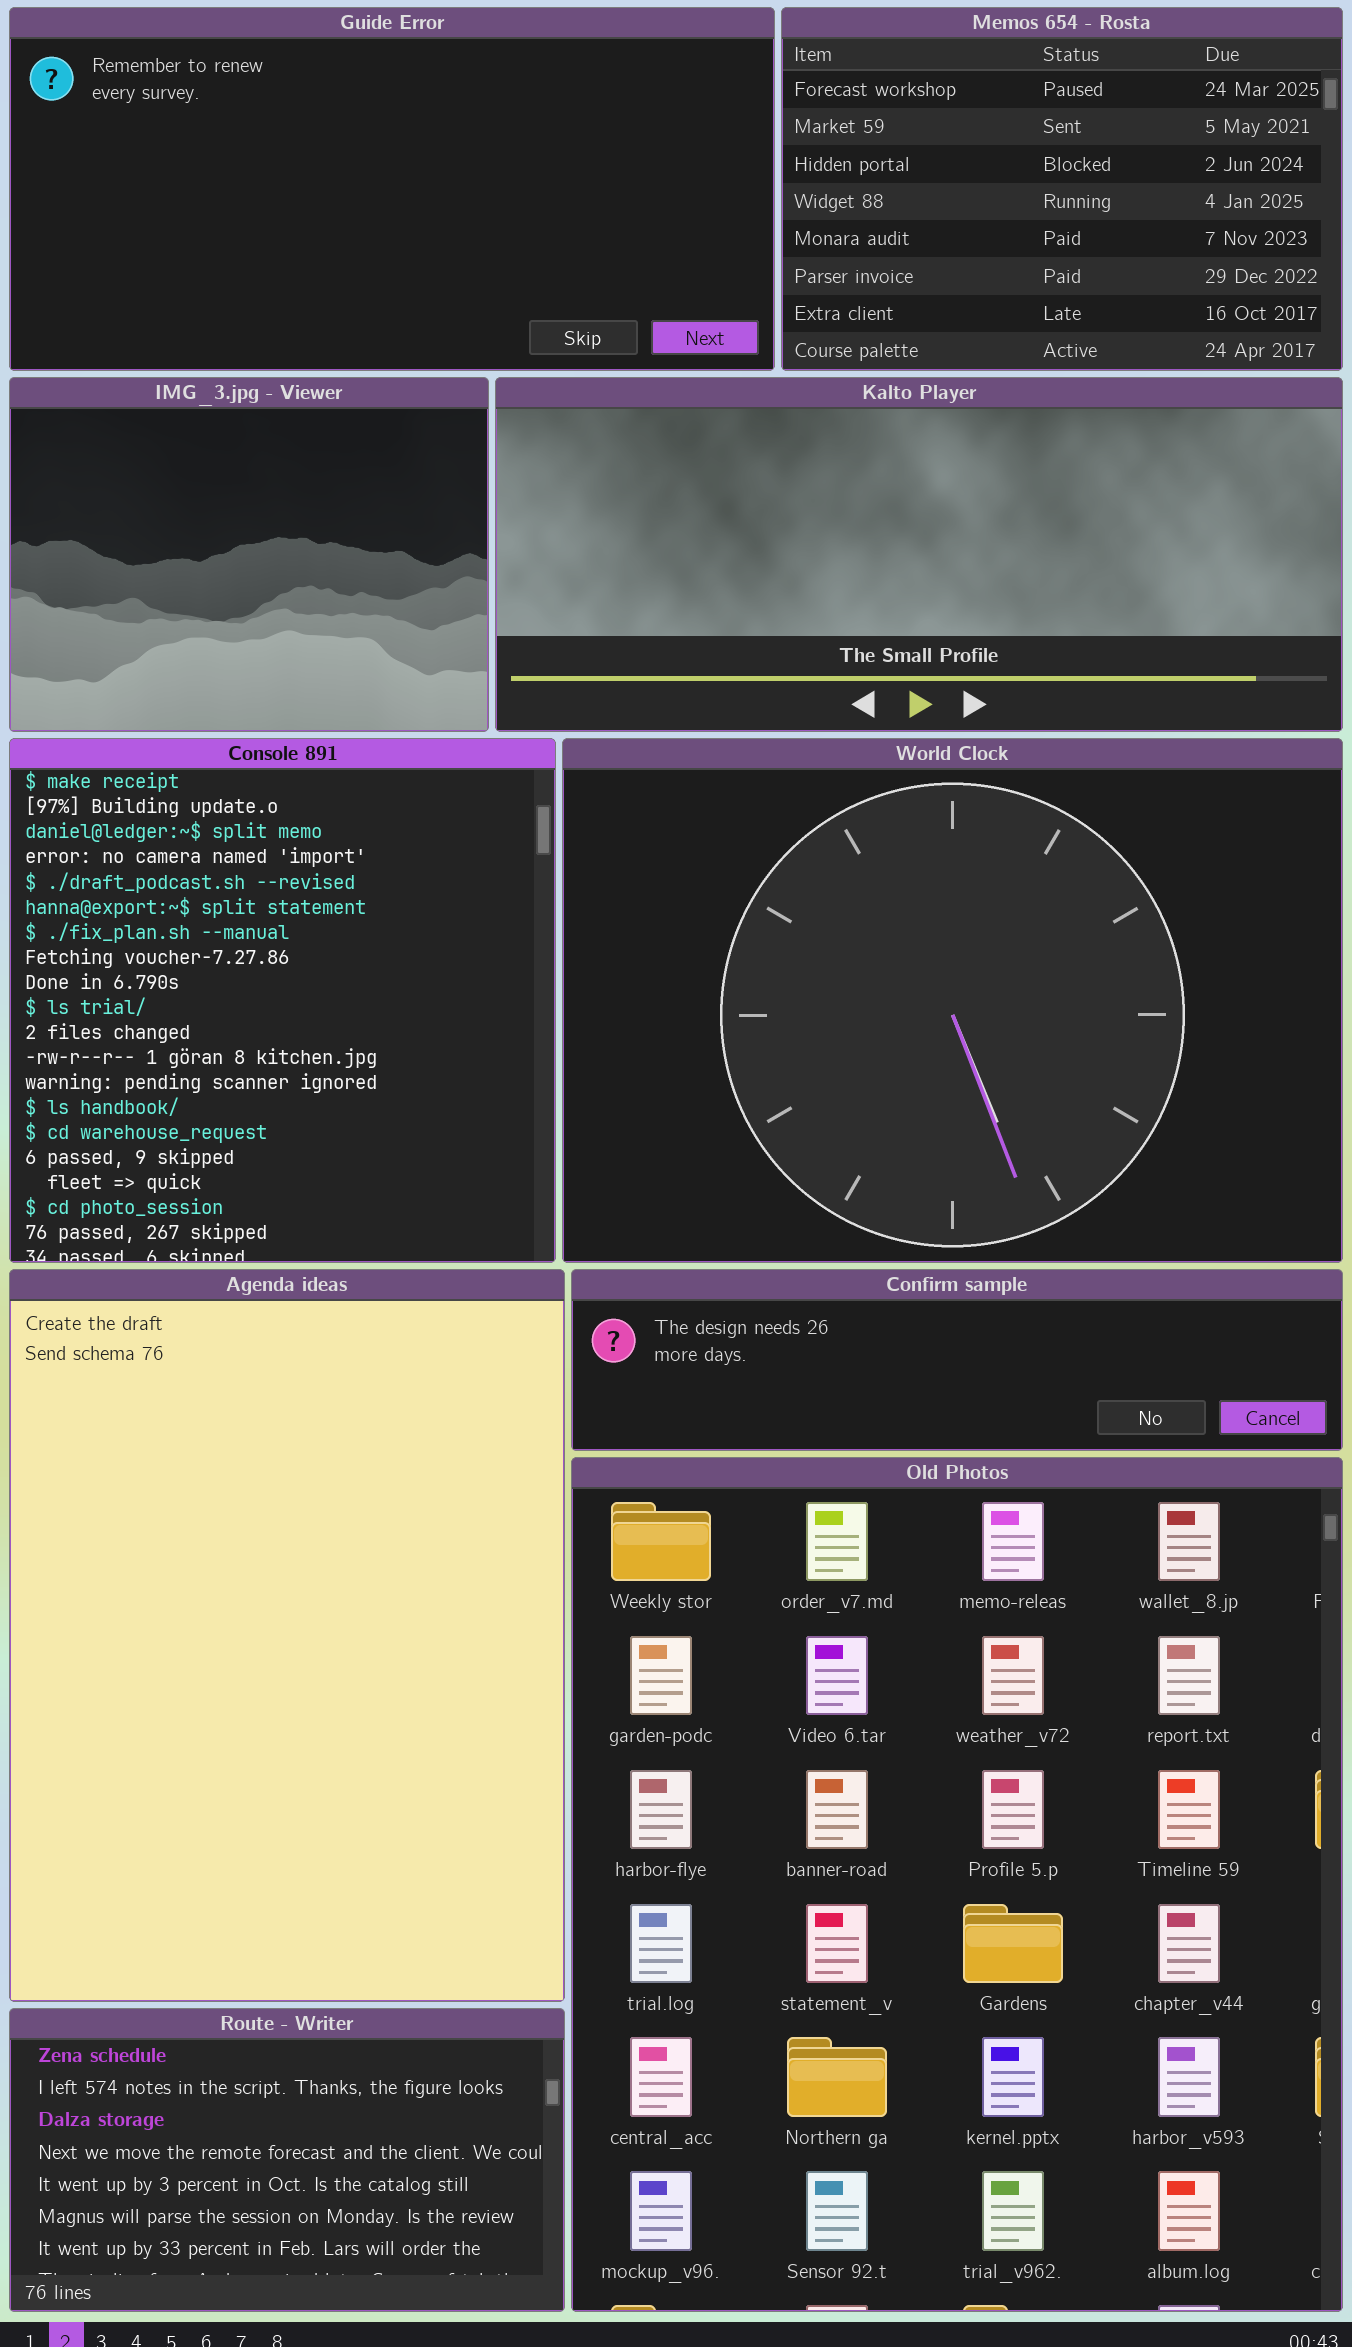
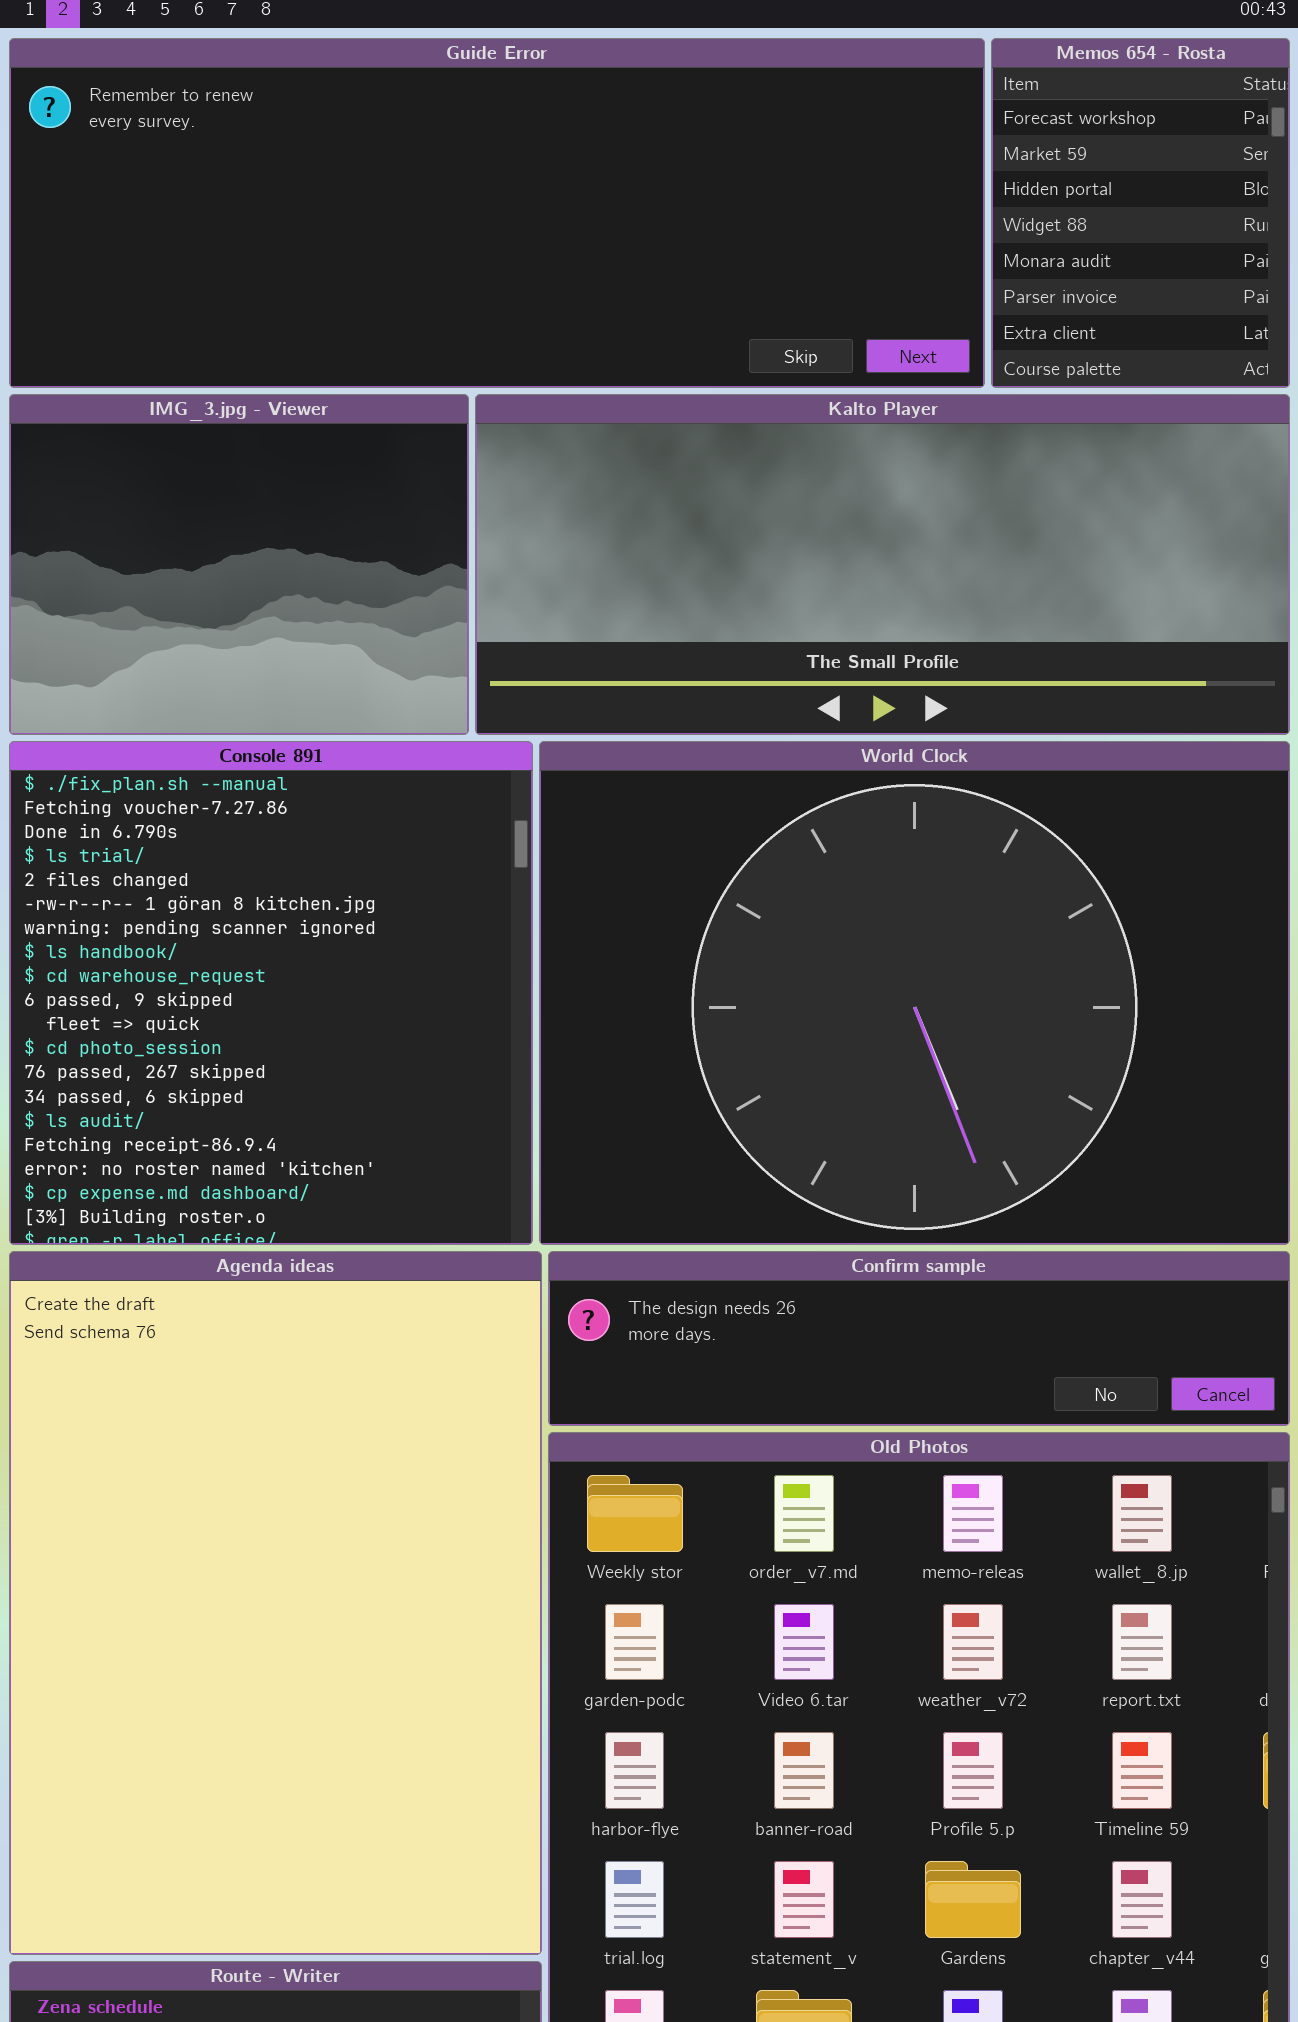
Guide Error: [9,7,775,371] -> [9,38,985,388], resized
Memos 654 - Rosta: [781,7,1343,371] -> [991,38,1290,388], resized
Console 891: [9,738,556,1263] -> [9,741,533,1245], scrolled down 6 rows

